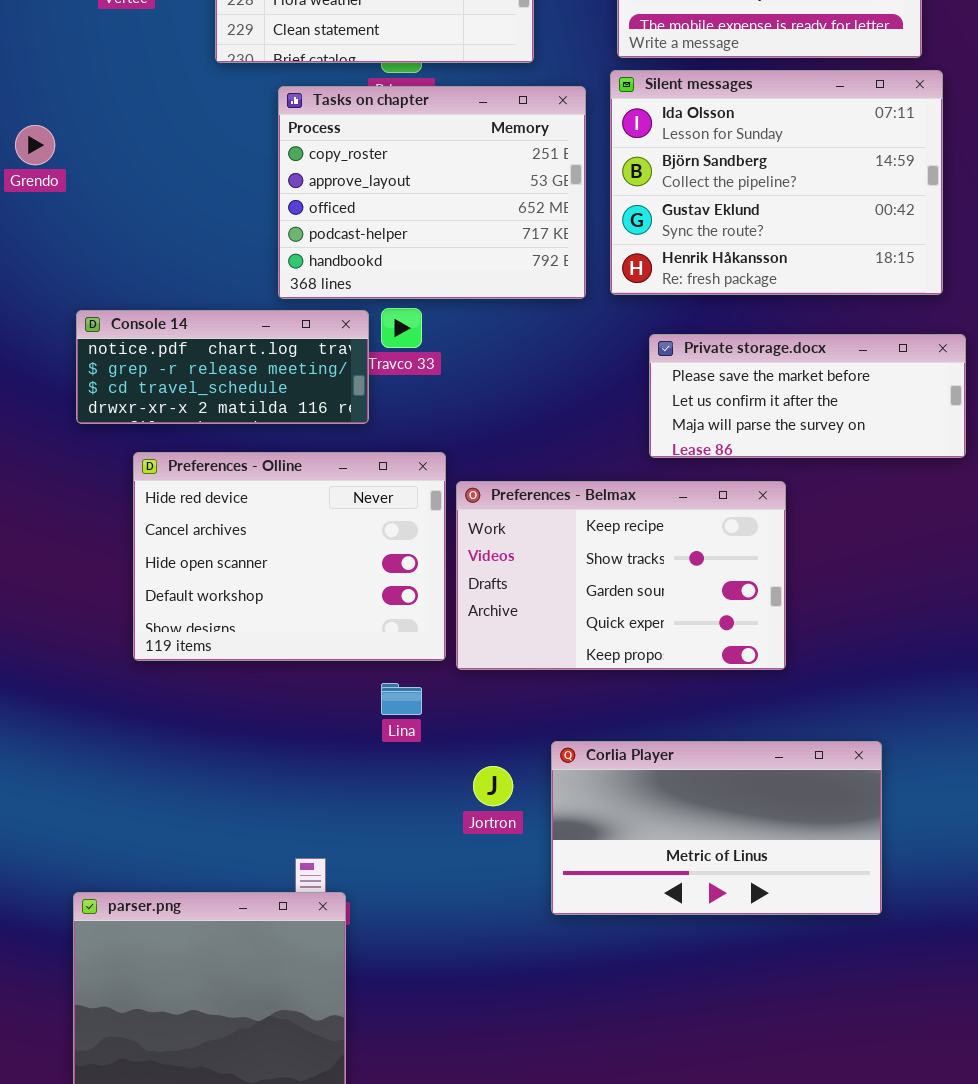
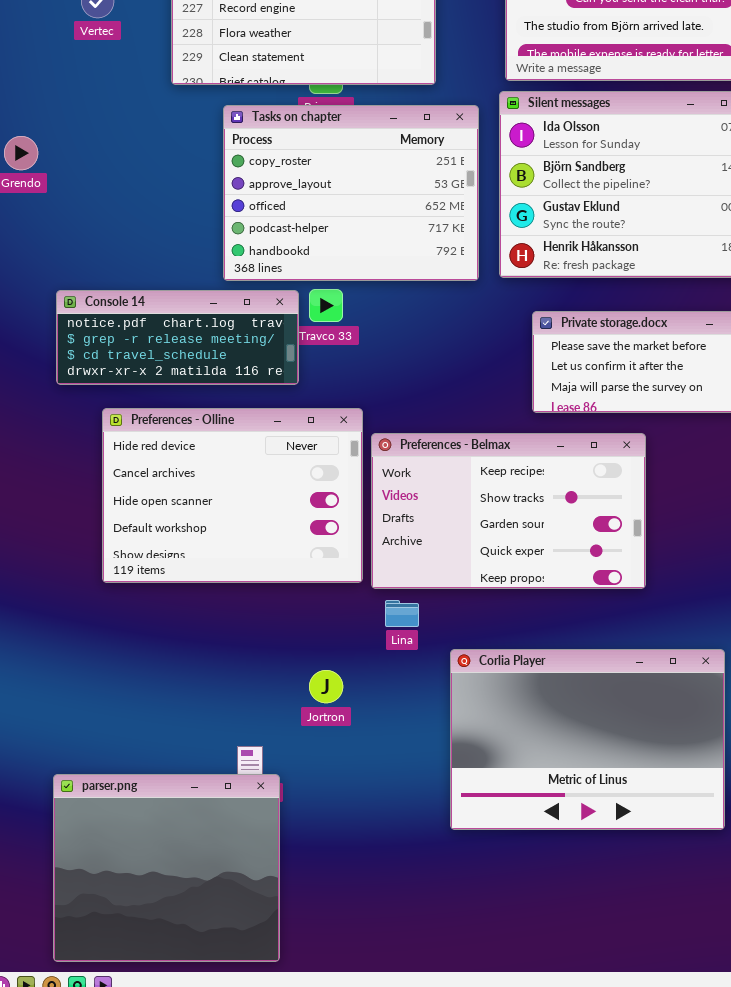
Lina: [381,683,422,715] -> [385,600,419,627], moved
Corlia Player: [551,741,882,915] -> [450,649,725,830], resized
Jortron: [473,766,513,806] -> [309,670,343,703], moved

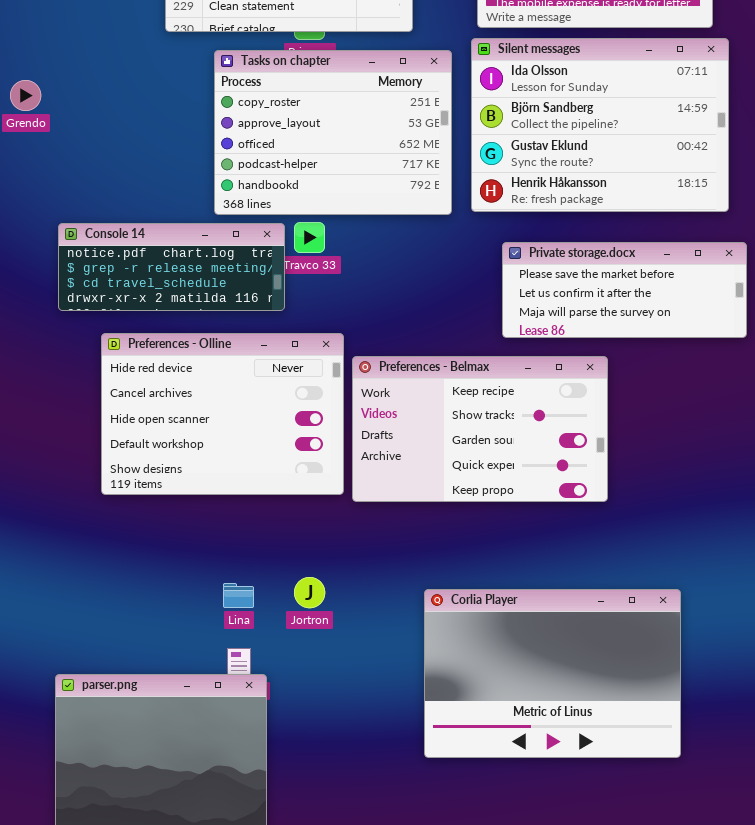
Lina: [385,600,419,627] -> [223,583,254,608], moved
Corlia Player: [450,649,725,830] -> [424,589,681,758], moved

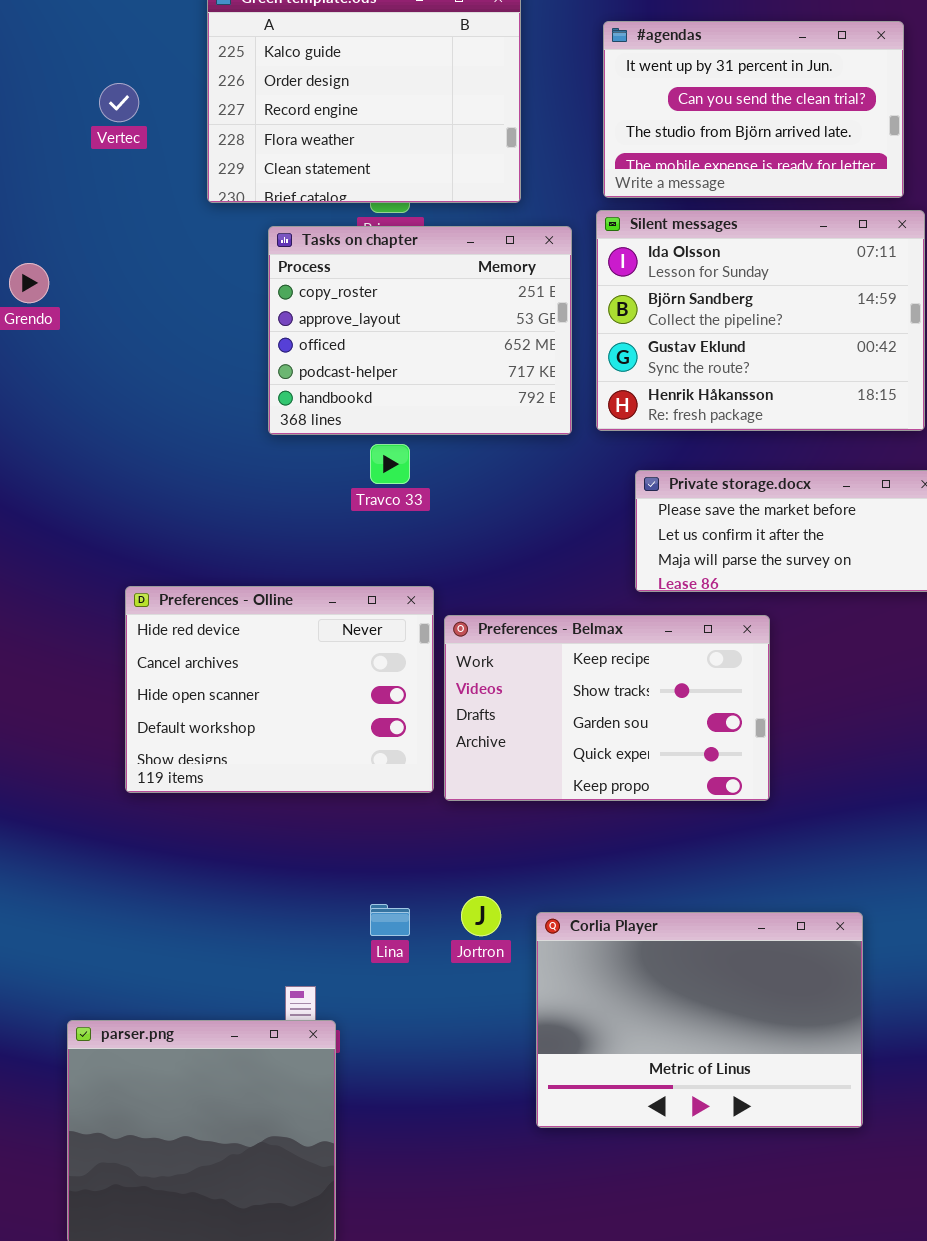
Console 14: [58,223,285,311] -> none, closed
Jortron: [294,577,325,608] -> [461,896,501,936], moved
Lina: [223,583,254,608] -> [370,904,410,936], moved

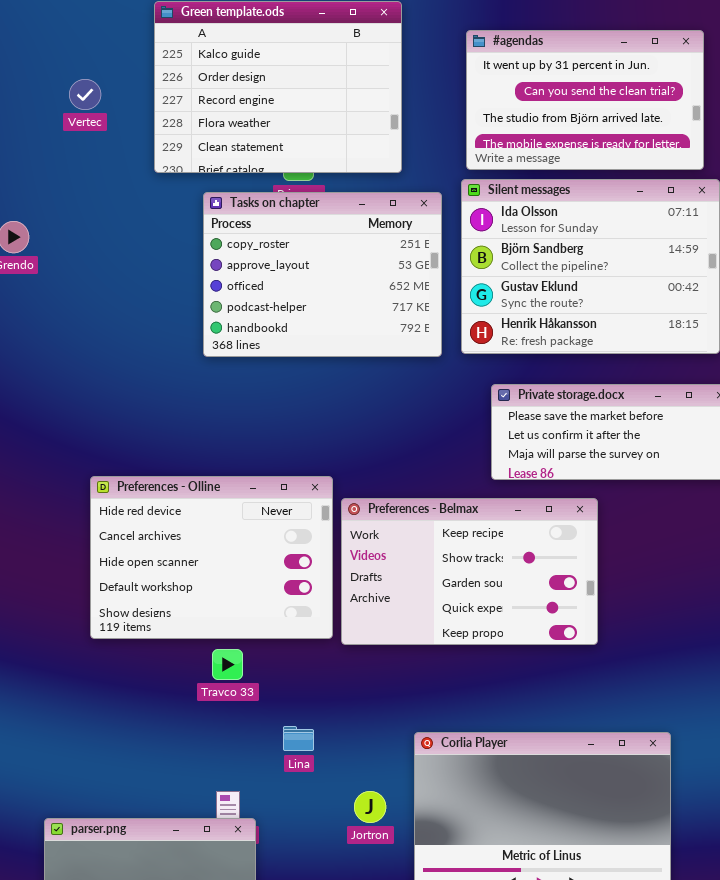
Travco 33: [370,444,410,484] -> [212,649,243,680], moved
Jortron: [461,896,501,936] -> [354,791,386,823], moved

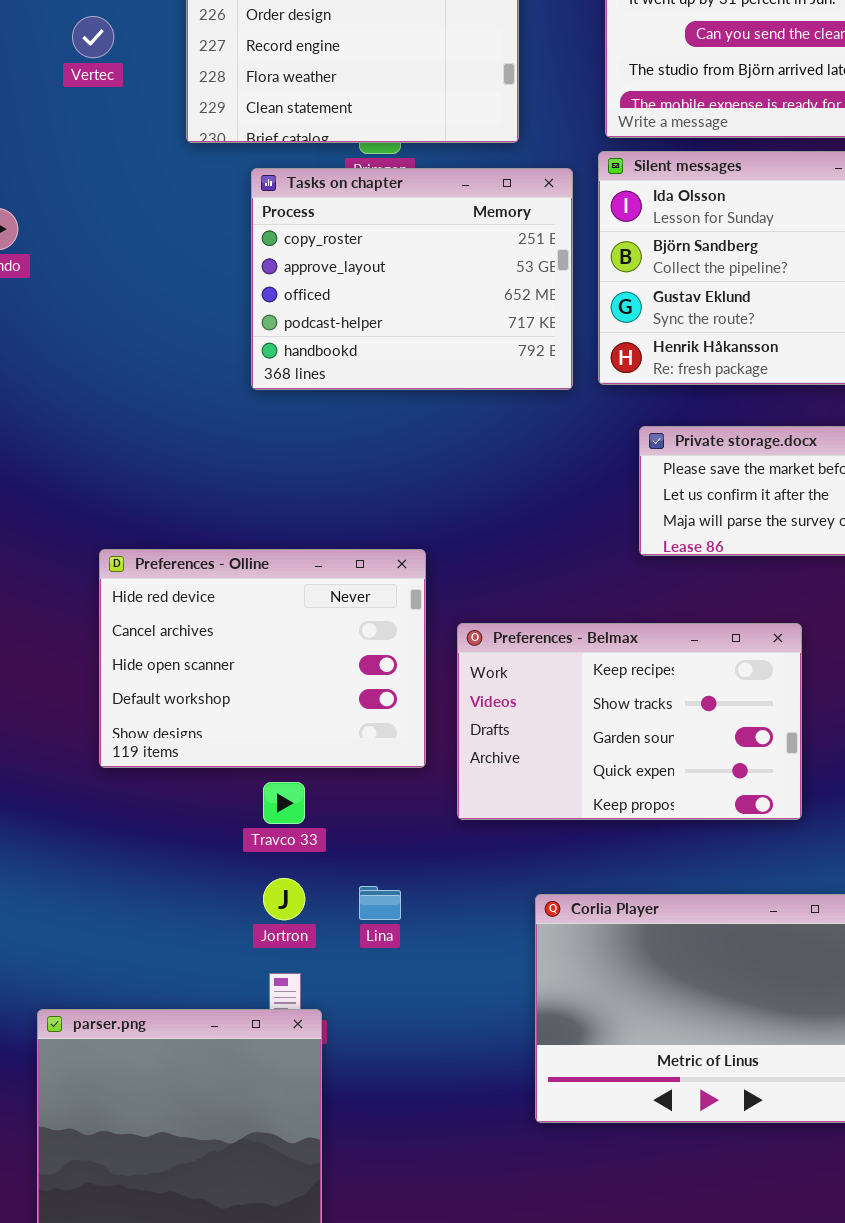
Preferences - Belmax: [341,498,598,645] -> [457,623,802,820], moved
Jortron: [354,791,386,823] -> [263,878,305,920], moved

